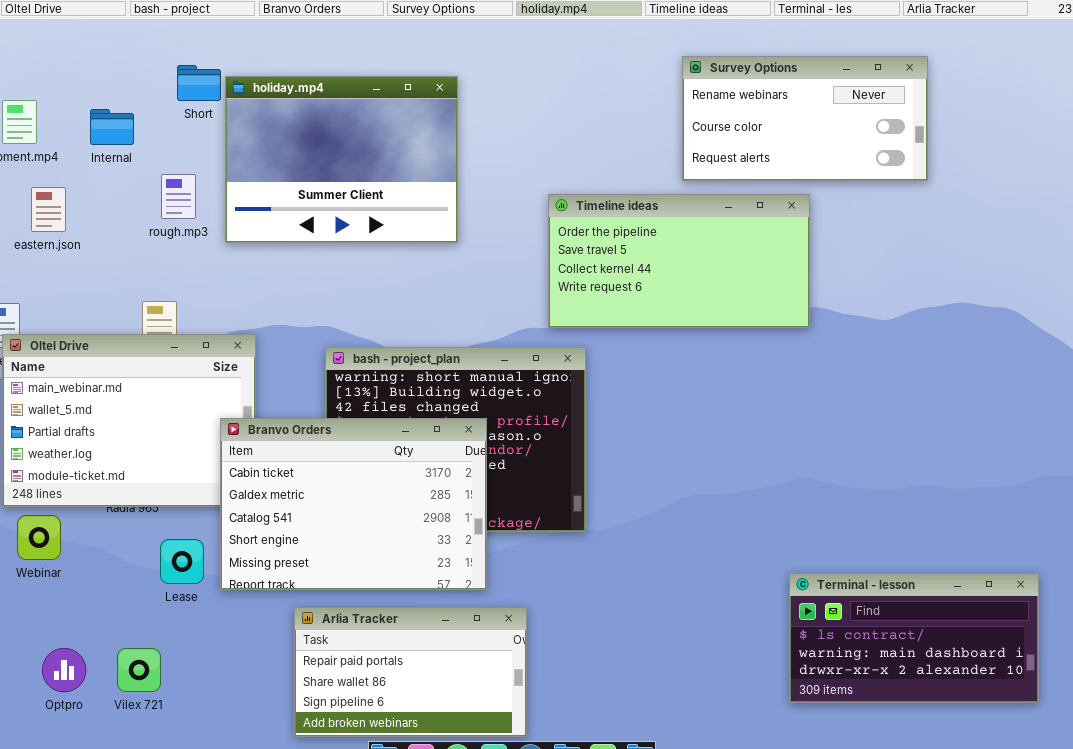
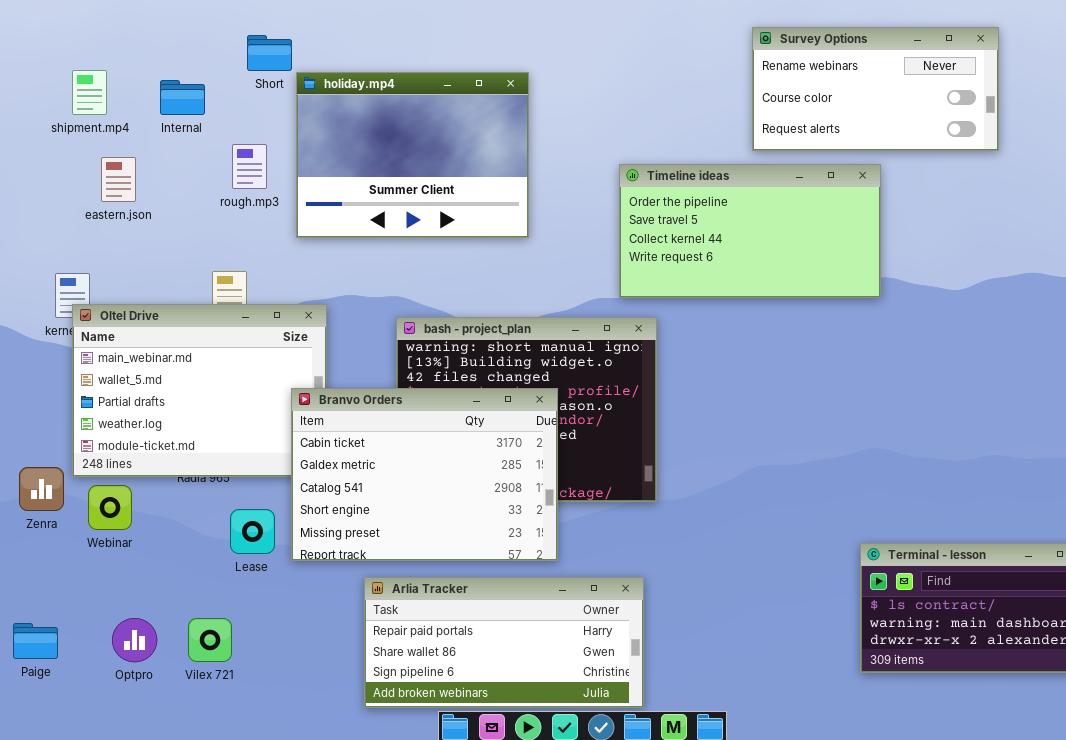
holiday.mp4: [225,76,458,243] -> [296,72,529,238], moved
Arlia Tracker: [294,607,527,737] -> [364,577,644,708], resized

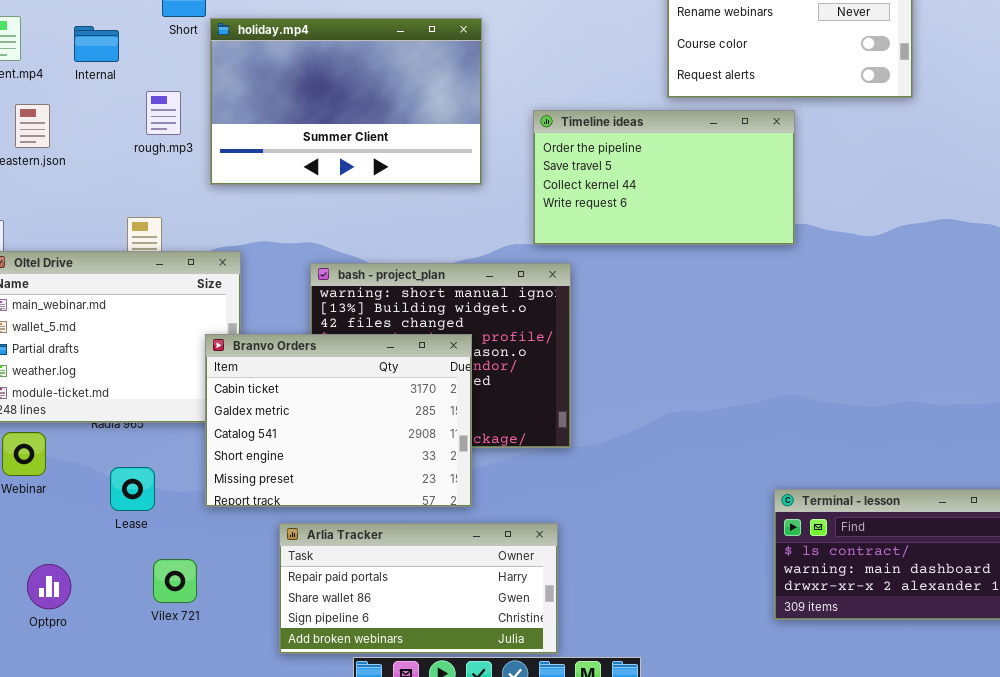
holiday.mp4: [296,72,529,238] -> [210,18,482,185], resized
Lease: [230,509,275,554] -> [110,467,155,511], moved
Vilex 721: [188,618,232,662] -> [153,559,197,603], moved

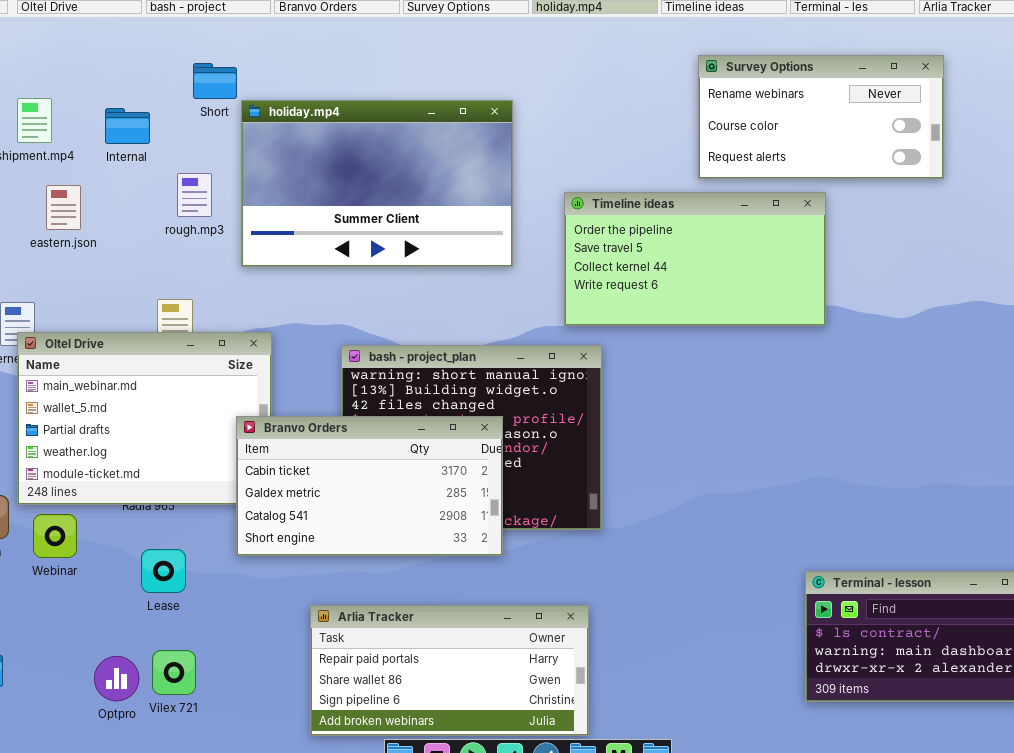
Branvo Orders: [205,334,472,507] -> [236,416,503,556], resized
Vilex 721: [153,559,197,603] -> [152,650,196,695], moved
Optpro: [27,564,71,609] -> [94,656,139,701], moved

